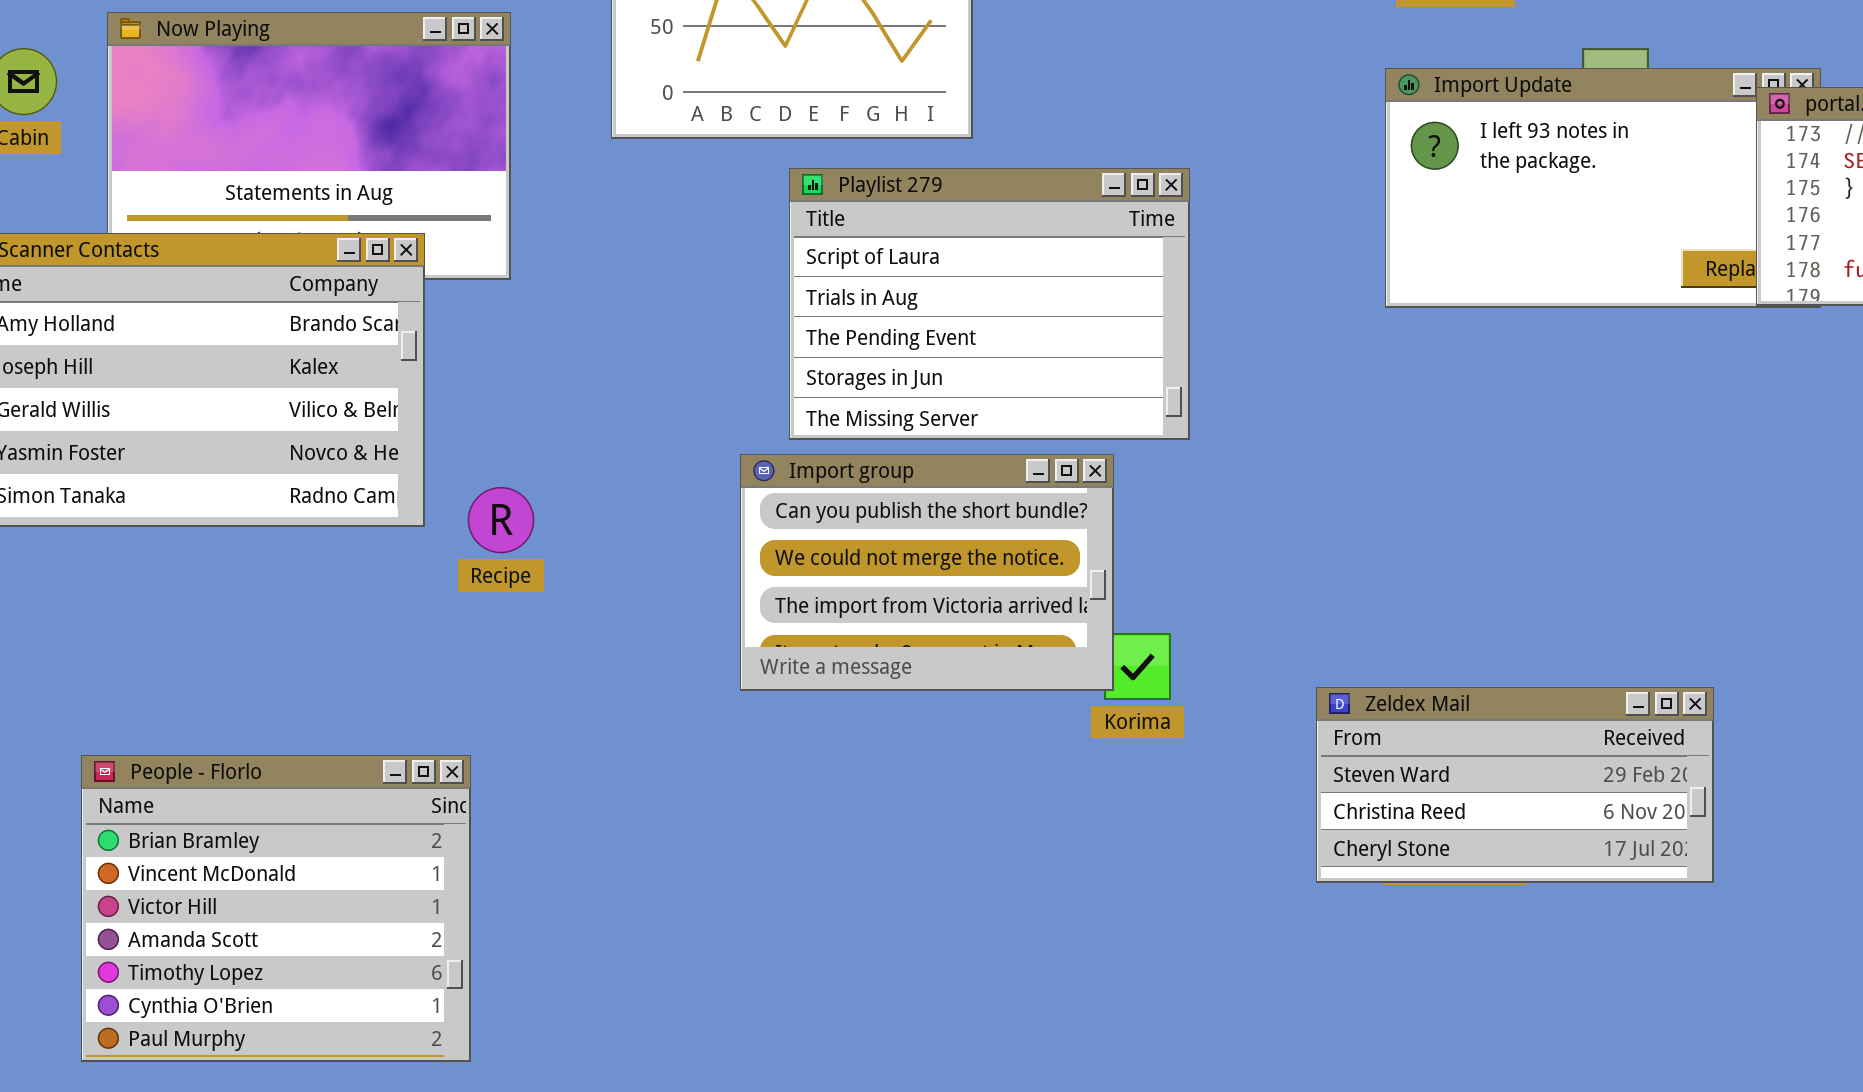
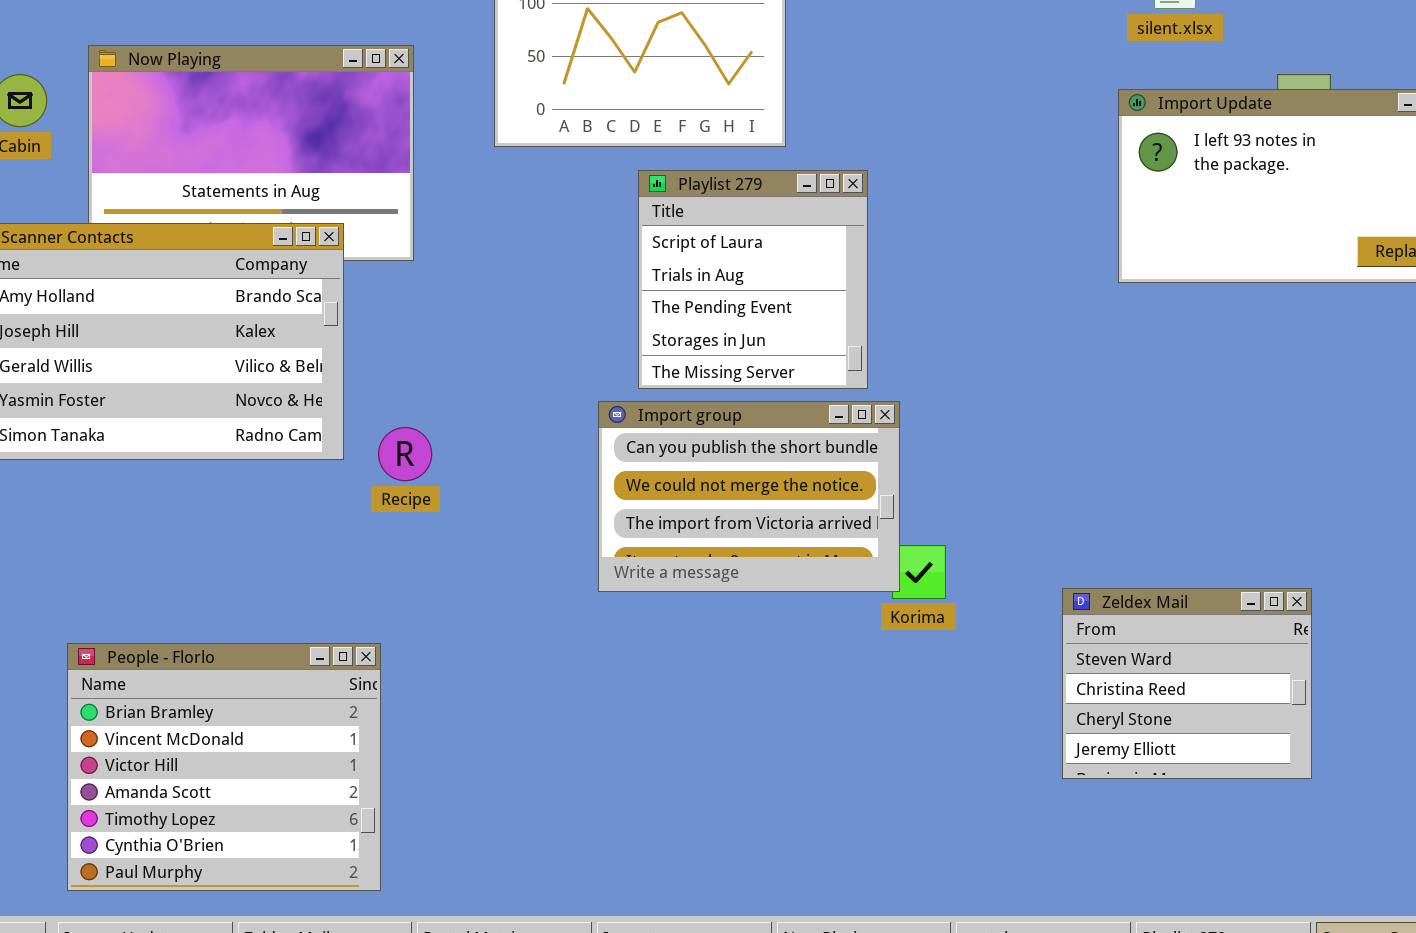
Playlist 279: [789,168,1190,440] -> [638,170,868,389], resized
Zeldex Mail: [1316,687,1714,883] -> [1062,588,1312,779], resized

